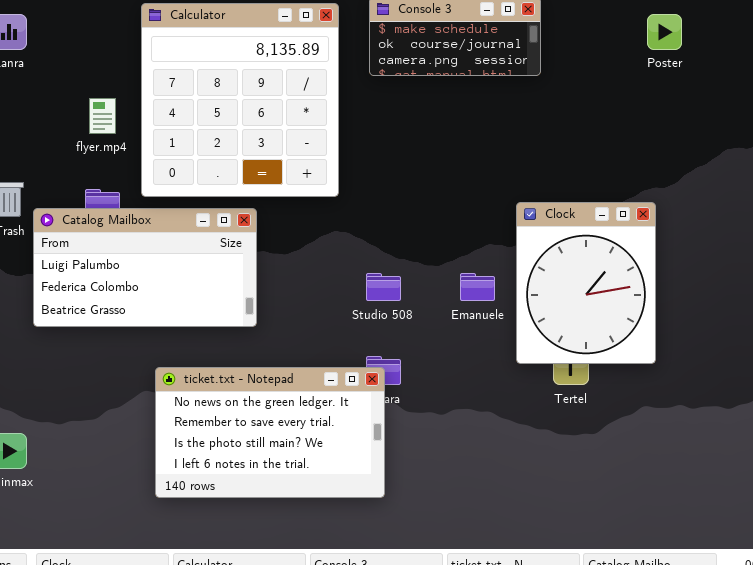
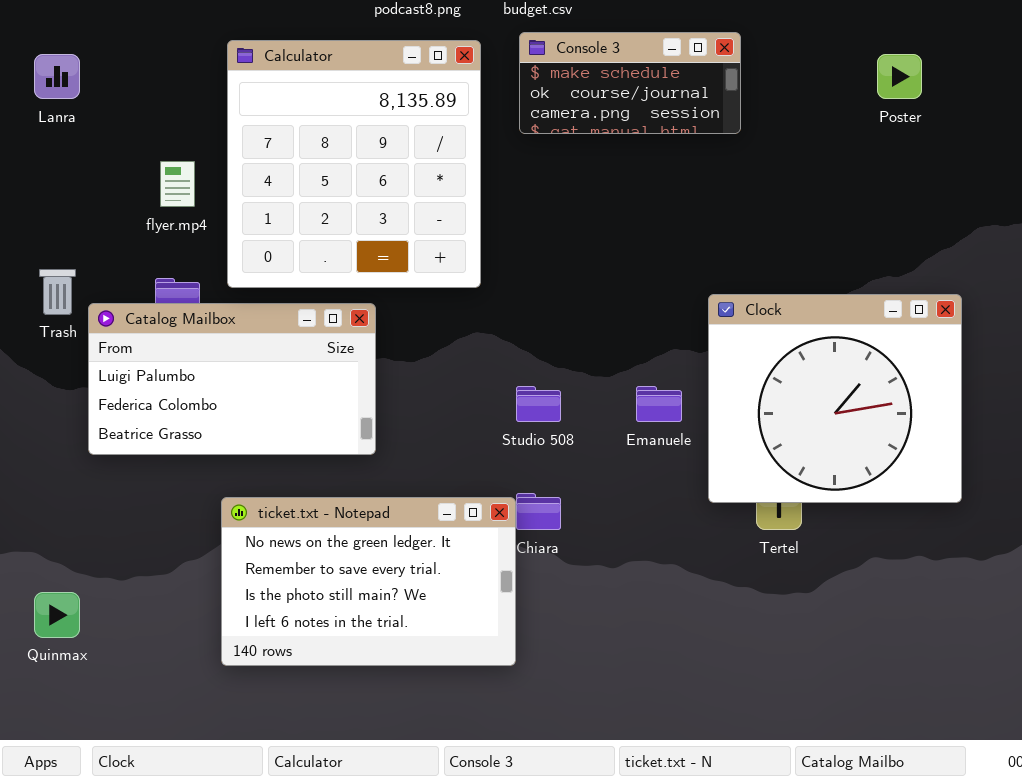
Clock: [516,202,656,364] -> [708,294,962,503], resized
ticket.txt - Notepad: [155,367,385,498] -> [221,497,516,666], moved

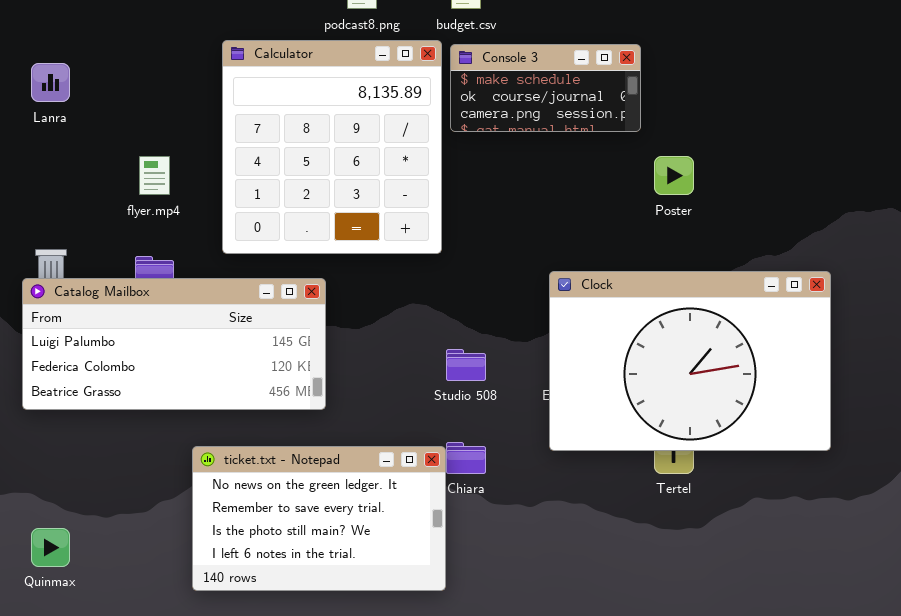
Calculator: [227,40,481,288] -> [222,40,442,254], moved
Poster: [877,54,922,99] -> [654,156,694,195], moved
Clock: [708,294,962,503] -> [549,271,831,451], resized
Catalog Mailbox: [88,303,376,455] -> [22,278,326,410], resized

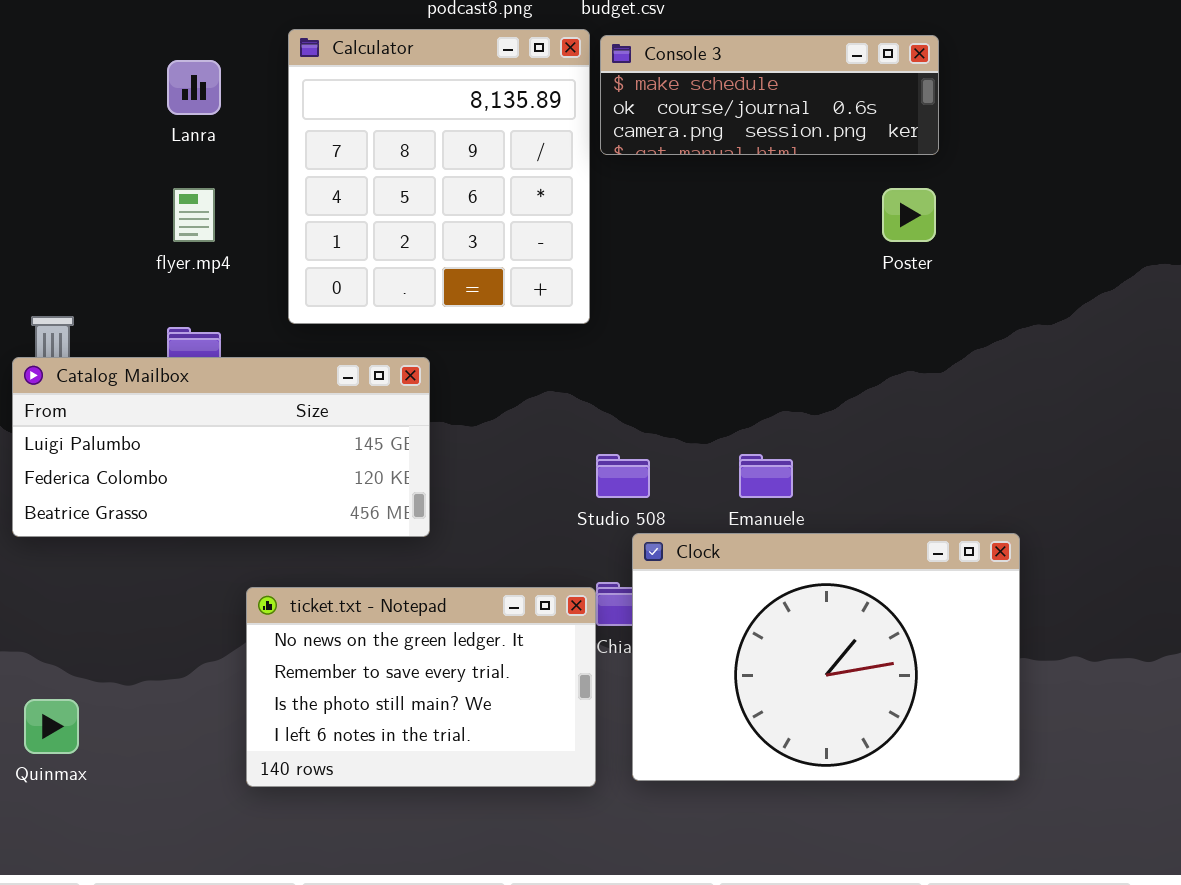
Console 3: [450,44,641,132] -> [600,35,939,155], resized
Lanra: [31,63,70,102] -> [167,60,221,115], moved
Clock: [549,271,831,451] -> [632,533,1020,781], moved

